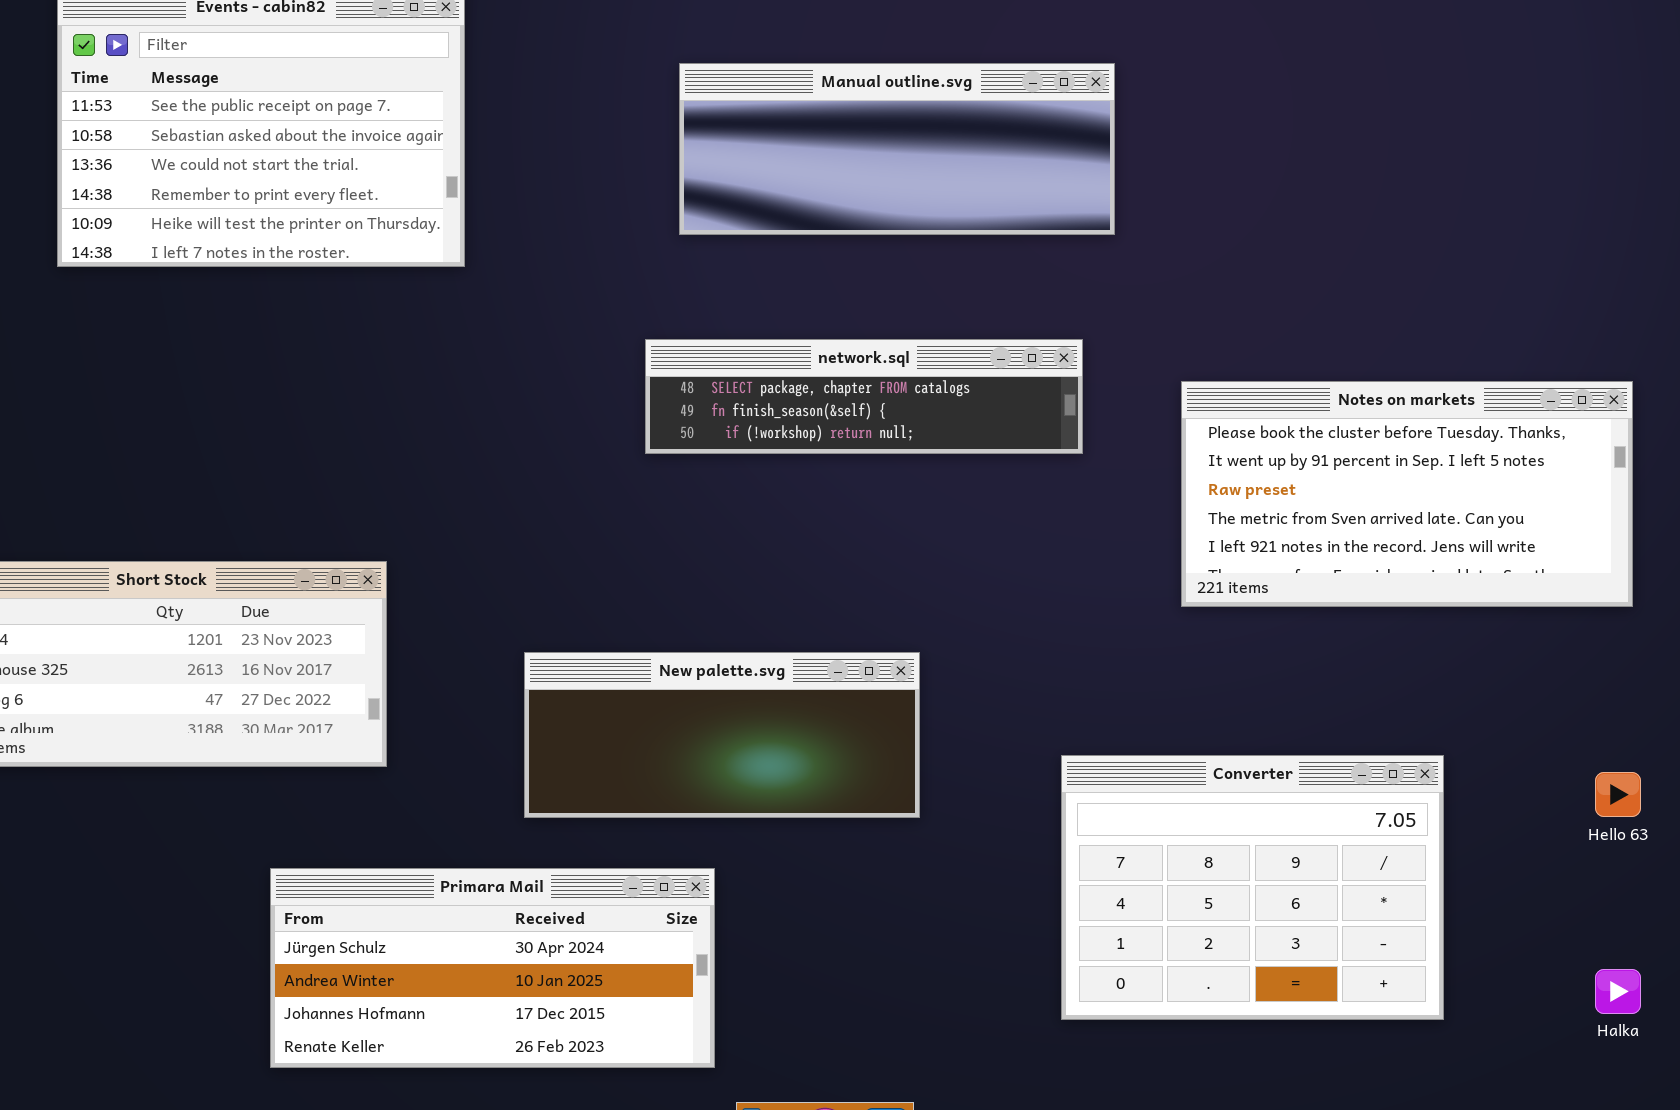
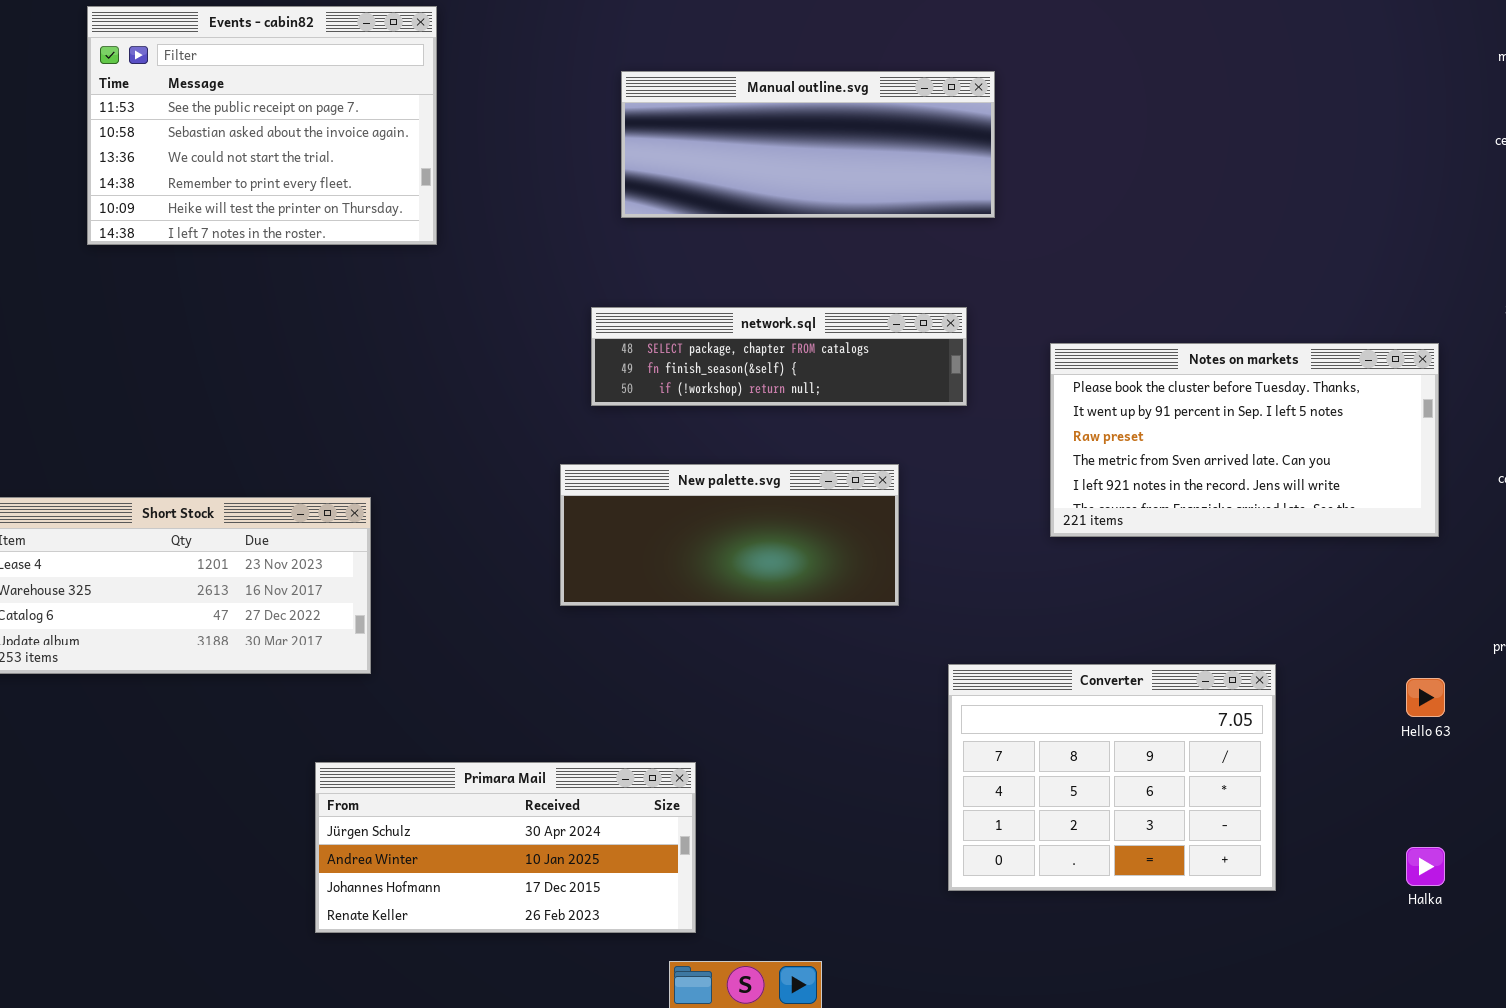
New palette.svg: [524,652,920,818] -> [560,464,899,606], moved
Primara Mail: [270,868,715,1068] -> [315,762,696,933], moved

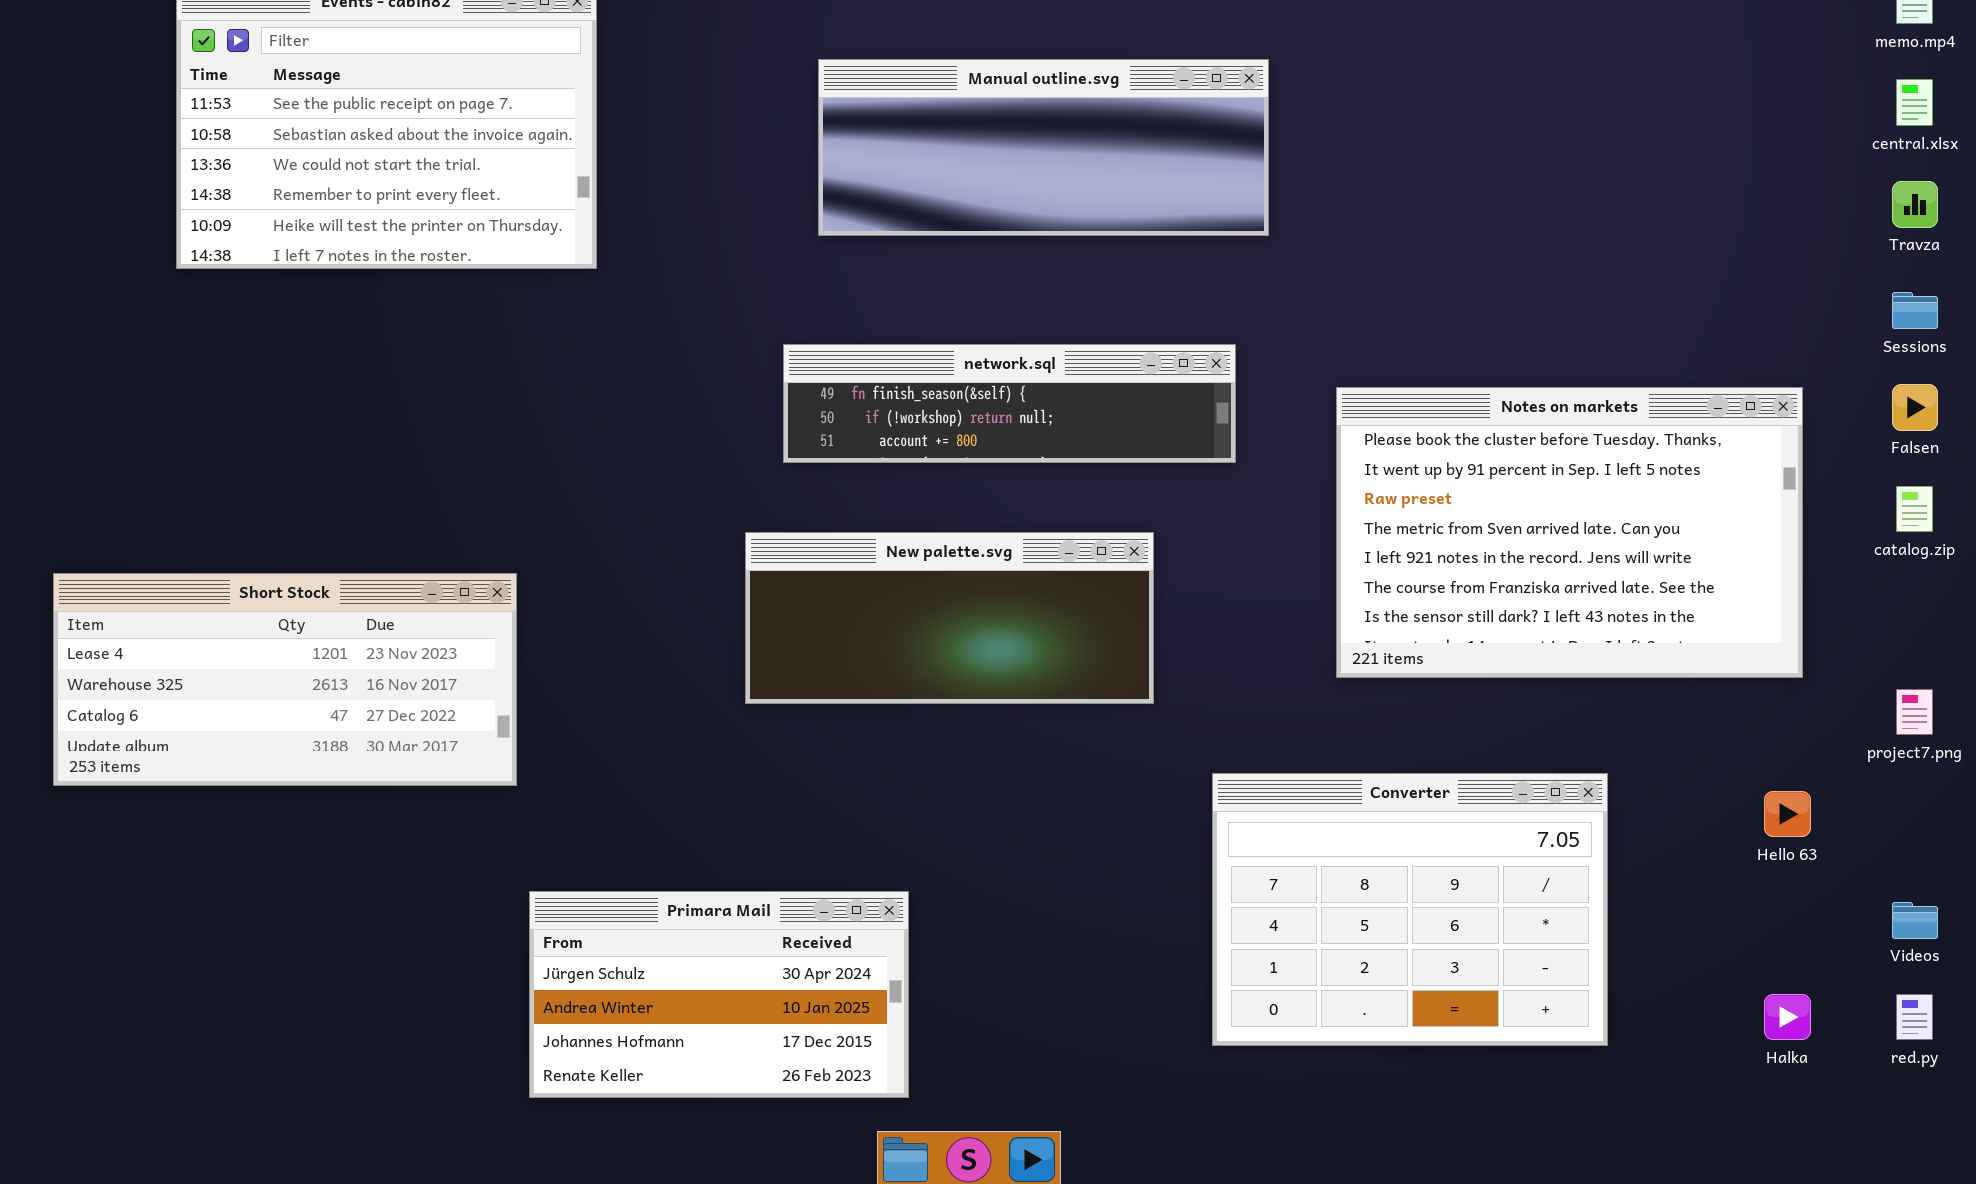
network.sql: [591,307,967,406] -> [783,344,1236,463], scrolled down 1 row
Notes on markets: [1050,343,1439,537] -> [1336,387,1803,678], resized
Primara Mail: [315,762,696,933] -> [529,891,909,1098], resized

